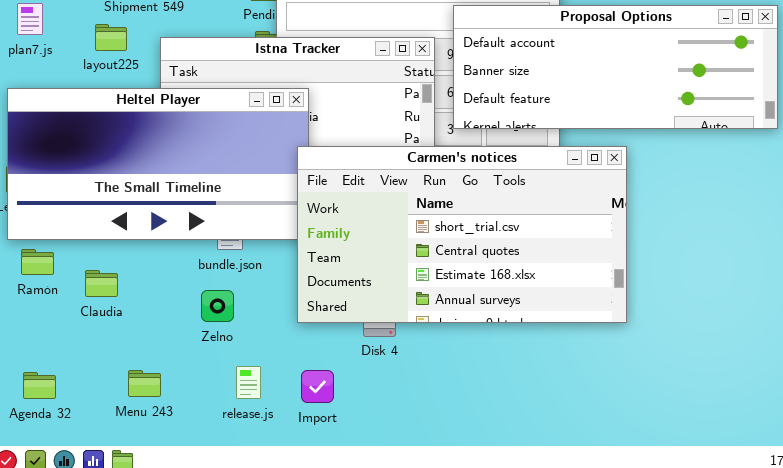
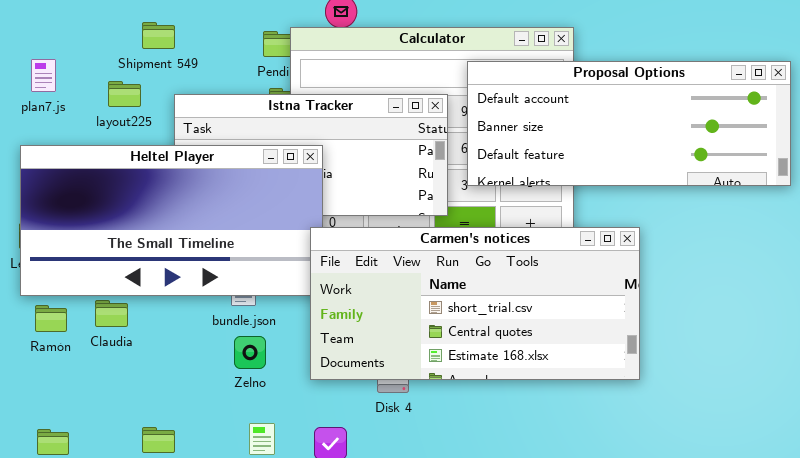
Carmen's notices: [297,146,627,323] -> [310,227,640,380], resized
Claudia: [85,270,118,297] -> [95,300,128,327], moved
Zelno: [201,290,234,322] -> [234,336,266,369], moved

